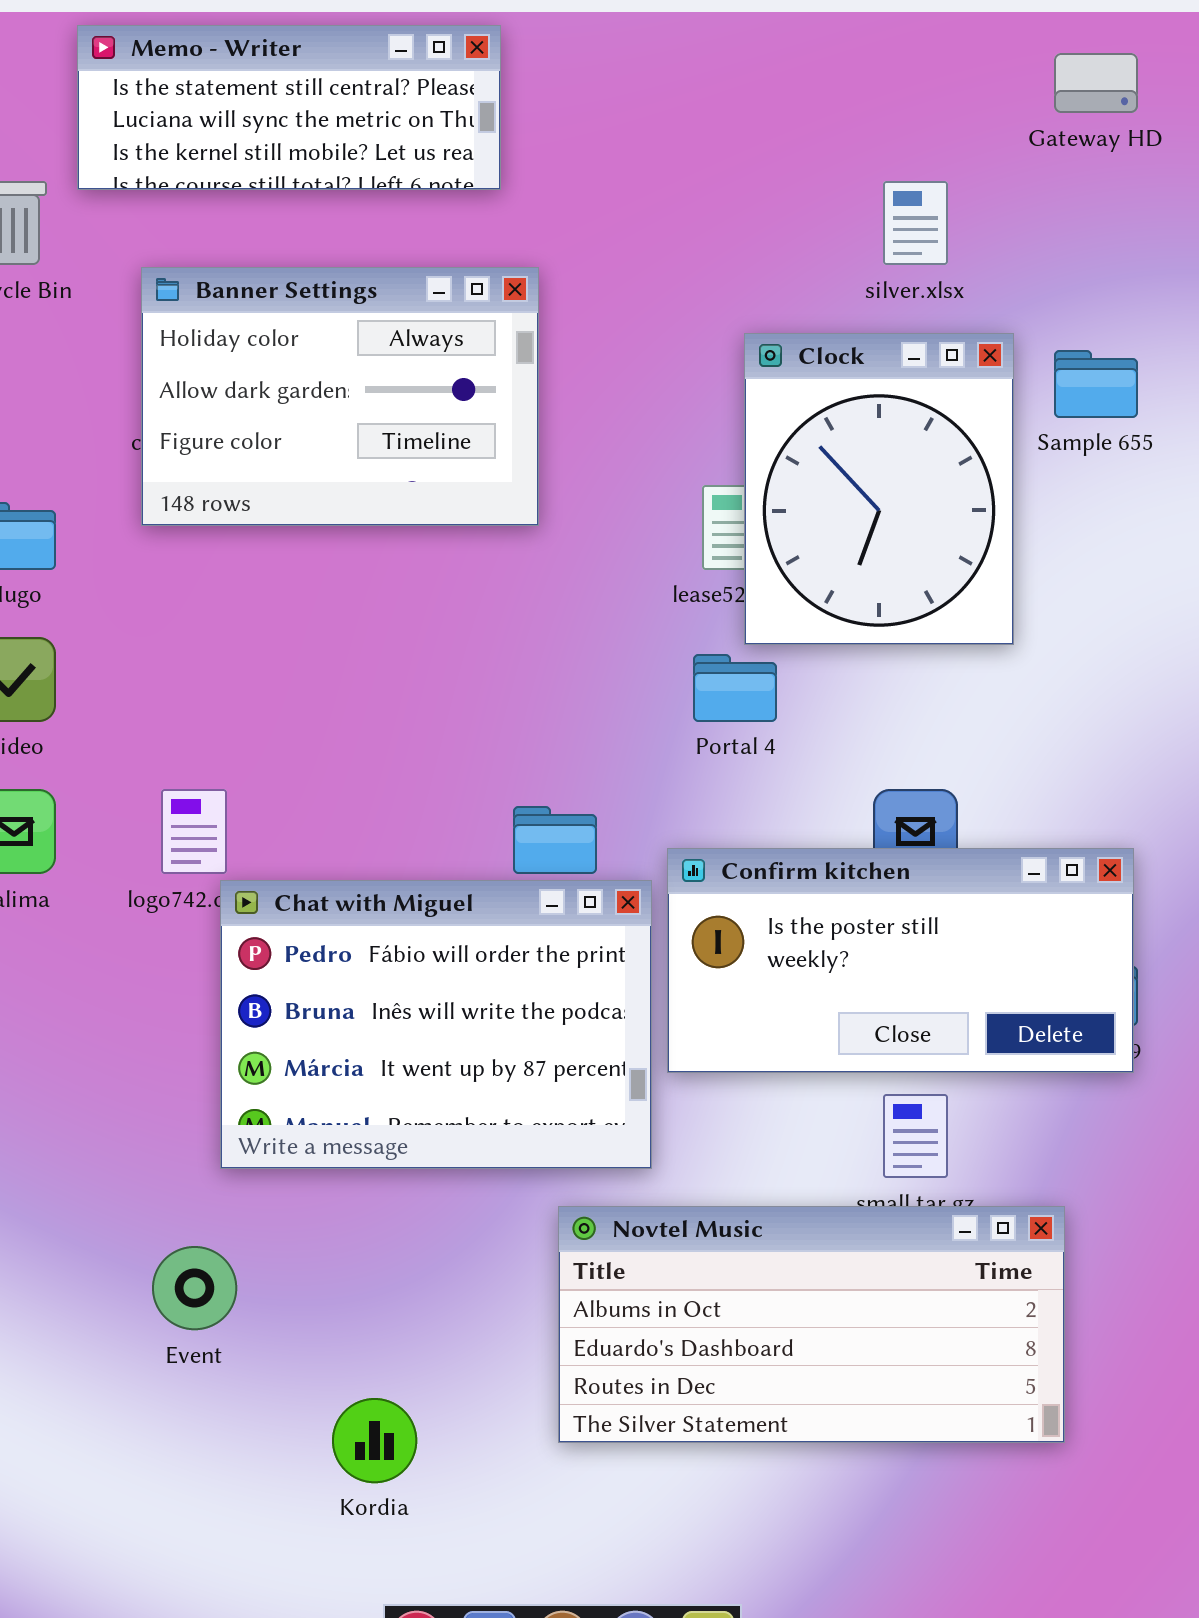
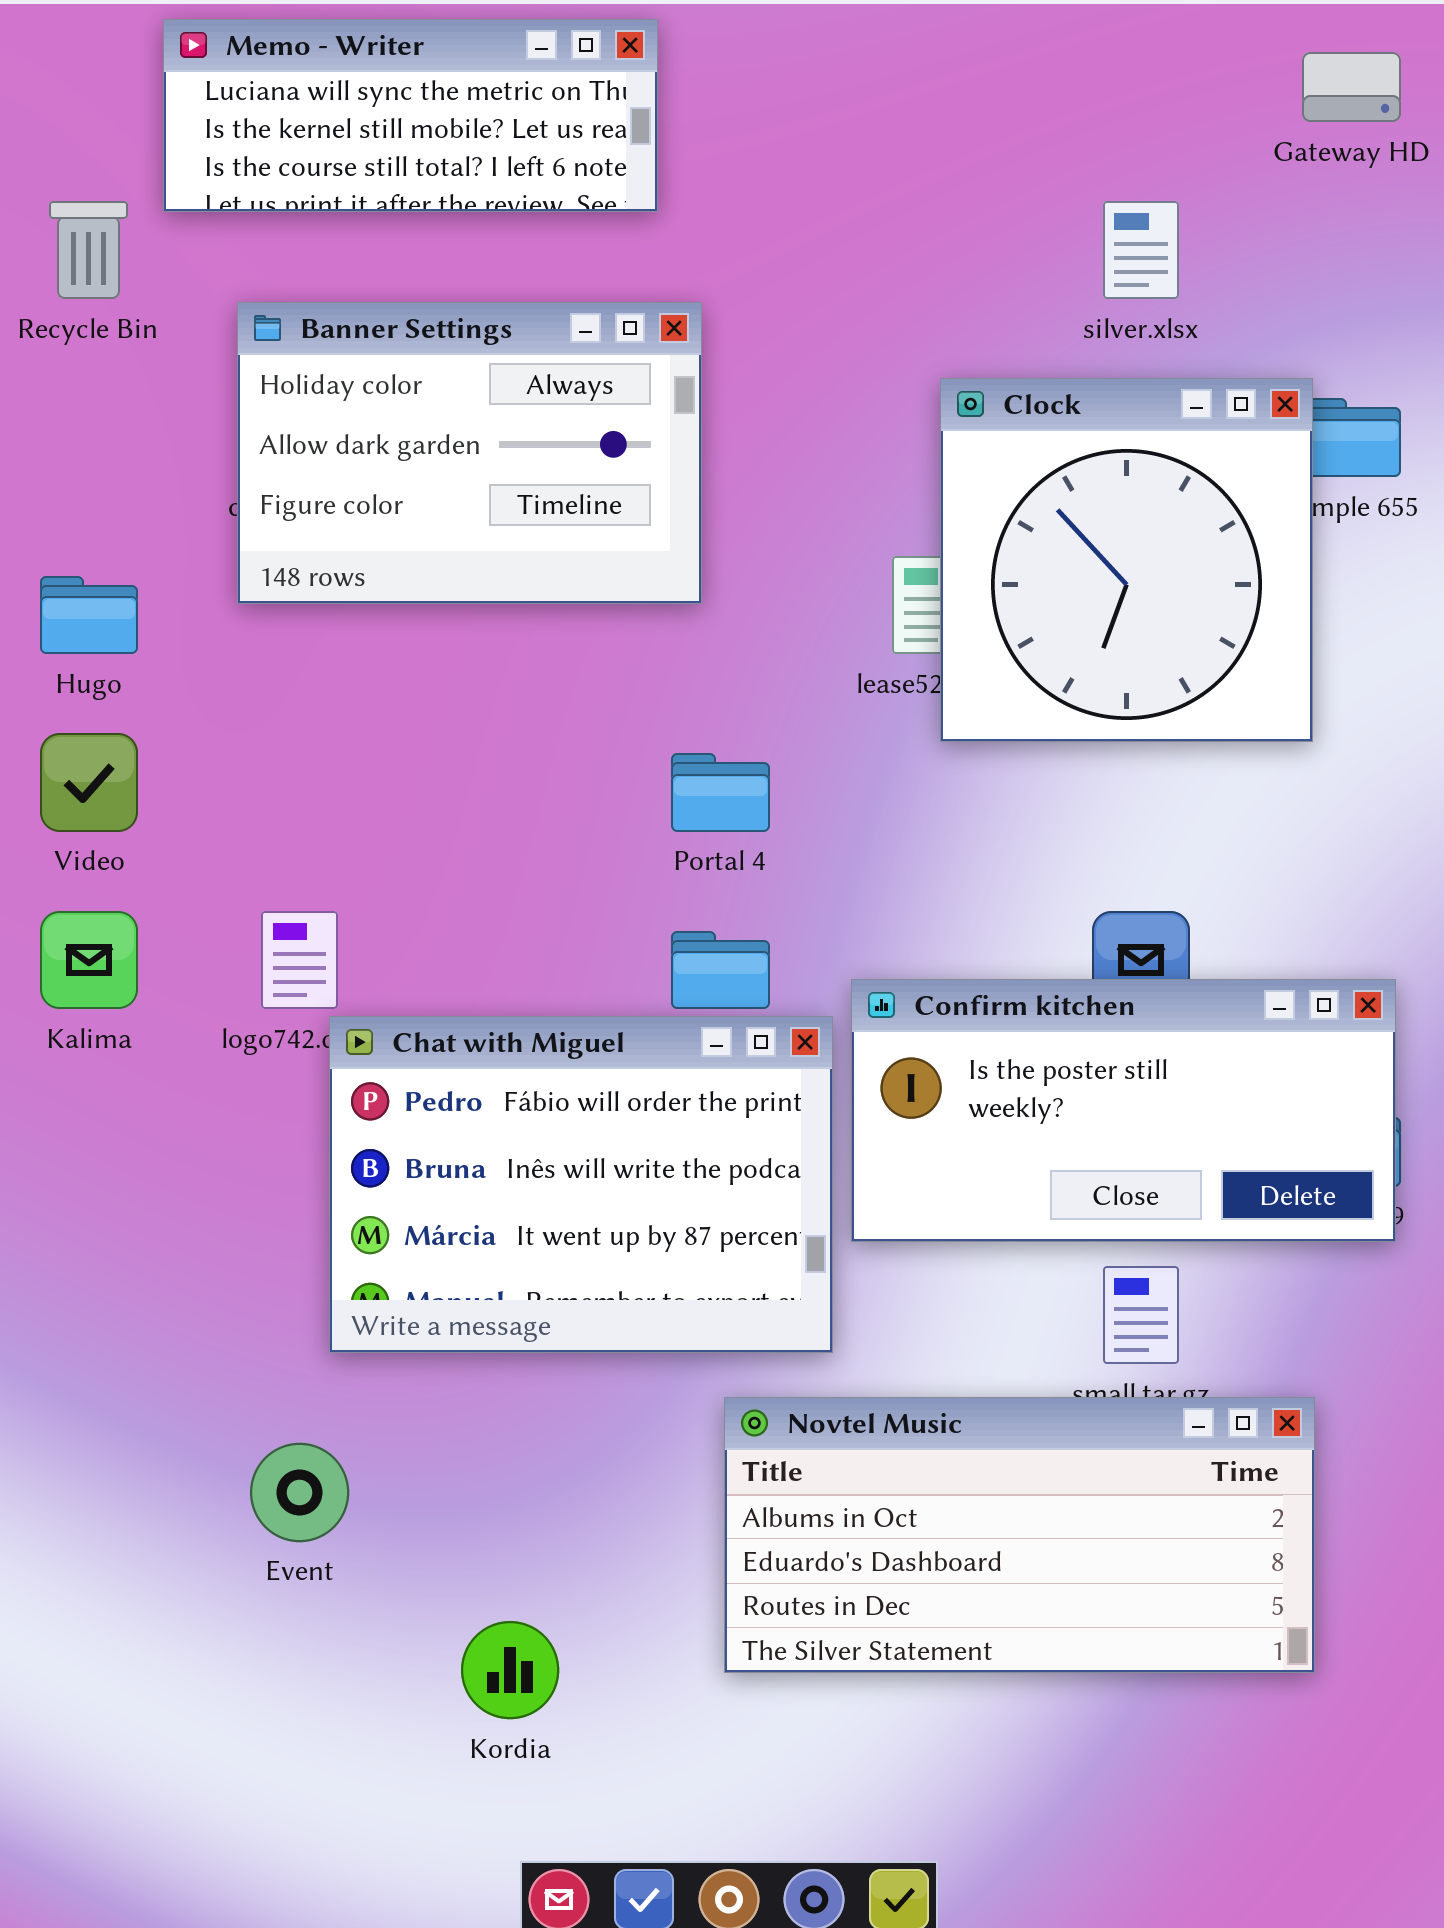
Memo - Writer: [77,25,501,190] -> [163,19,658,212], scrolled down 1 row
Clock: [744,333,1014,645] -> [940,378,1313,742], resized
Portal 4: [693,654,777,722] -> [671,753,770,832], moved

